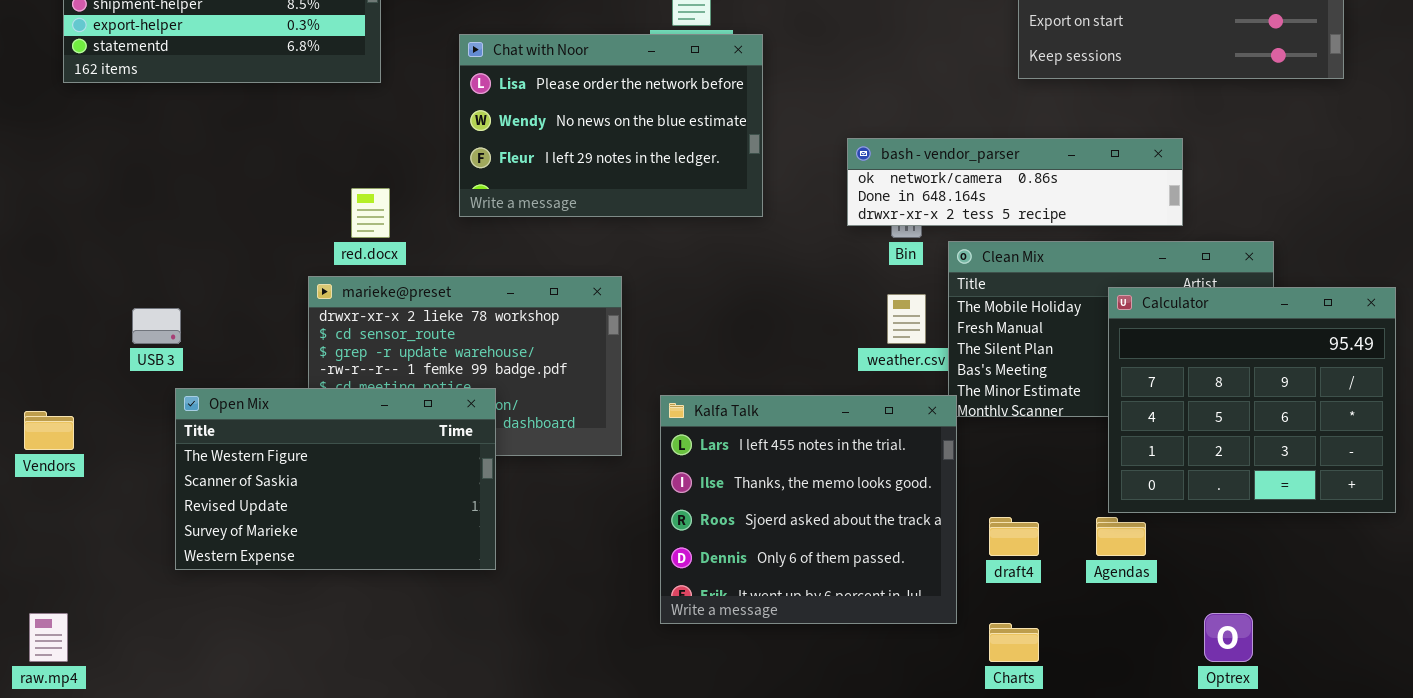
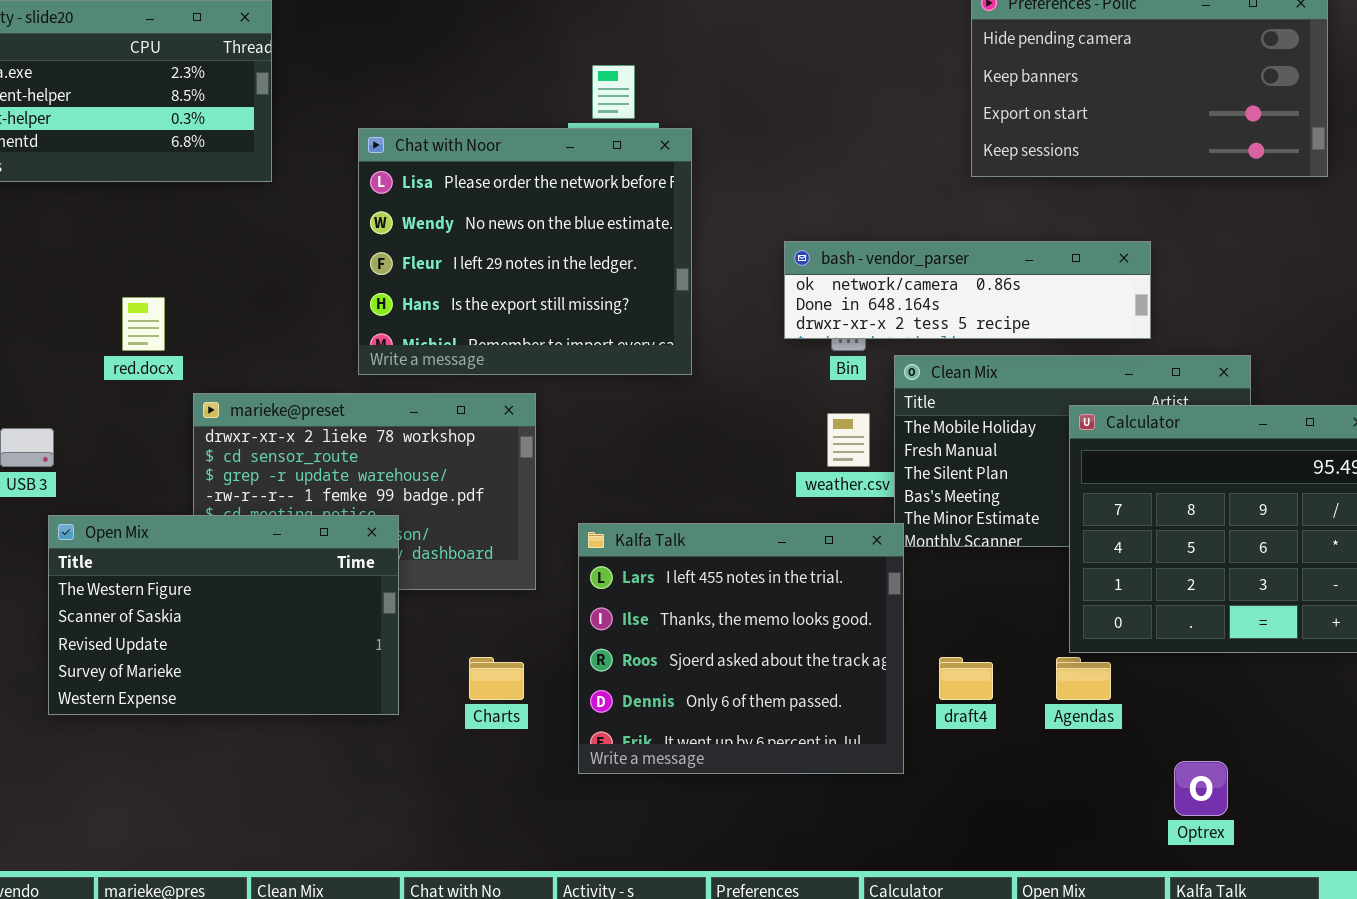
Chat with Noor: [459,34,763,217] -> [358,128,692,375], resized
red.docx: [351,188,390,238] -> [122,297,165,351], moved
Charts: [989,623,1039,662] -> [469,657,524,700], moved

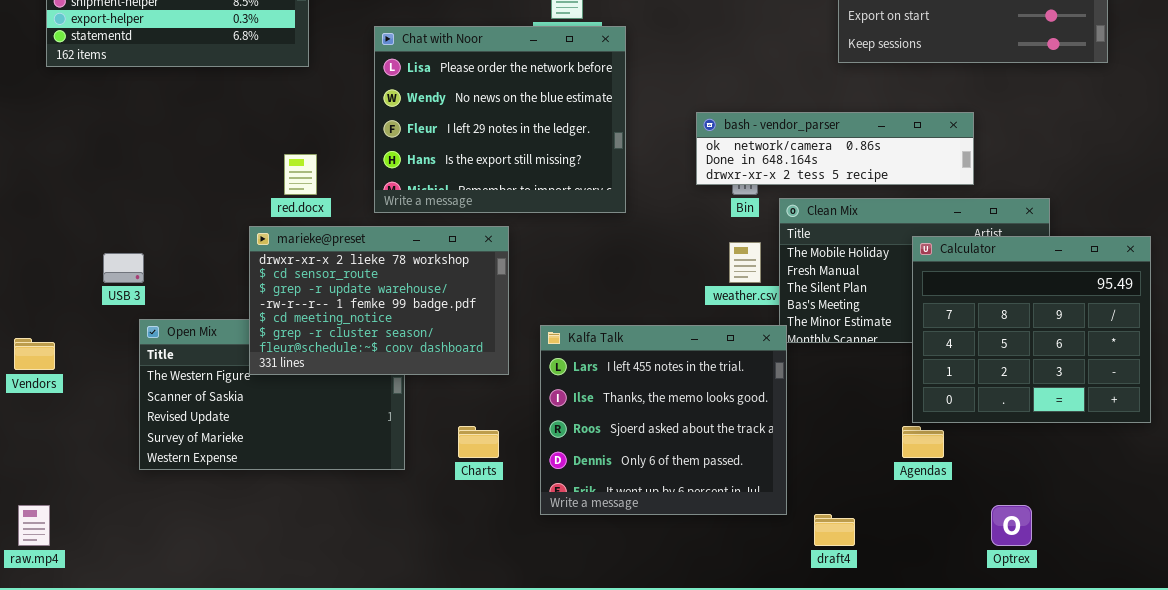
red.docx: [122,297,165,351] -> [284,154,317,195], moved
marieke@preset: [193,393,536,590] -> [249,226,509,375], raised
draft4: [939,657,993,700] -> [814,514,855,546], moved

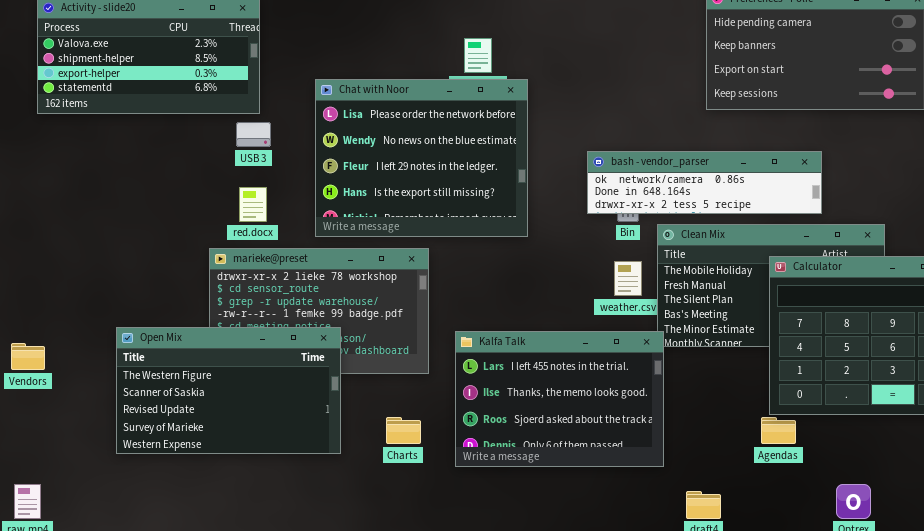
USB 3: [103,253,144,283] -> [236,122,271,147], moved
Open Mix: [139,319,405,470] -> [116,327,341,454], raised
Kalfa Talk: [540,325,787,515] -> [455,331,664,467], resized

